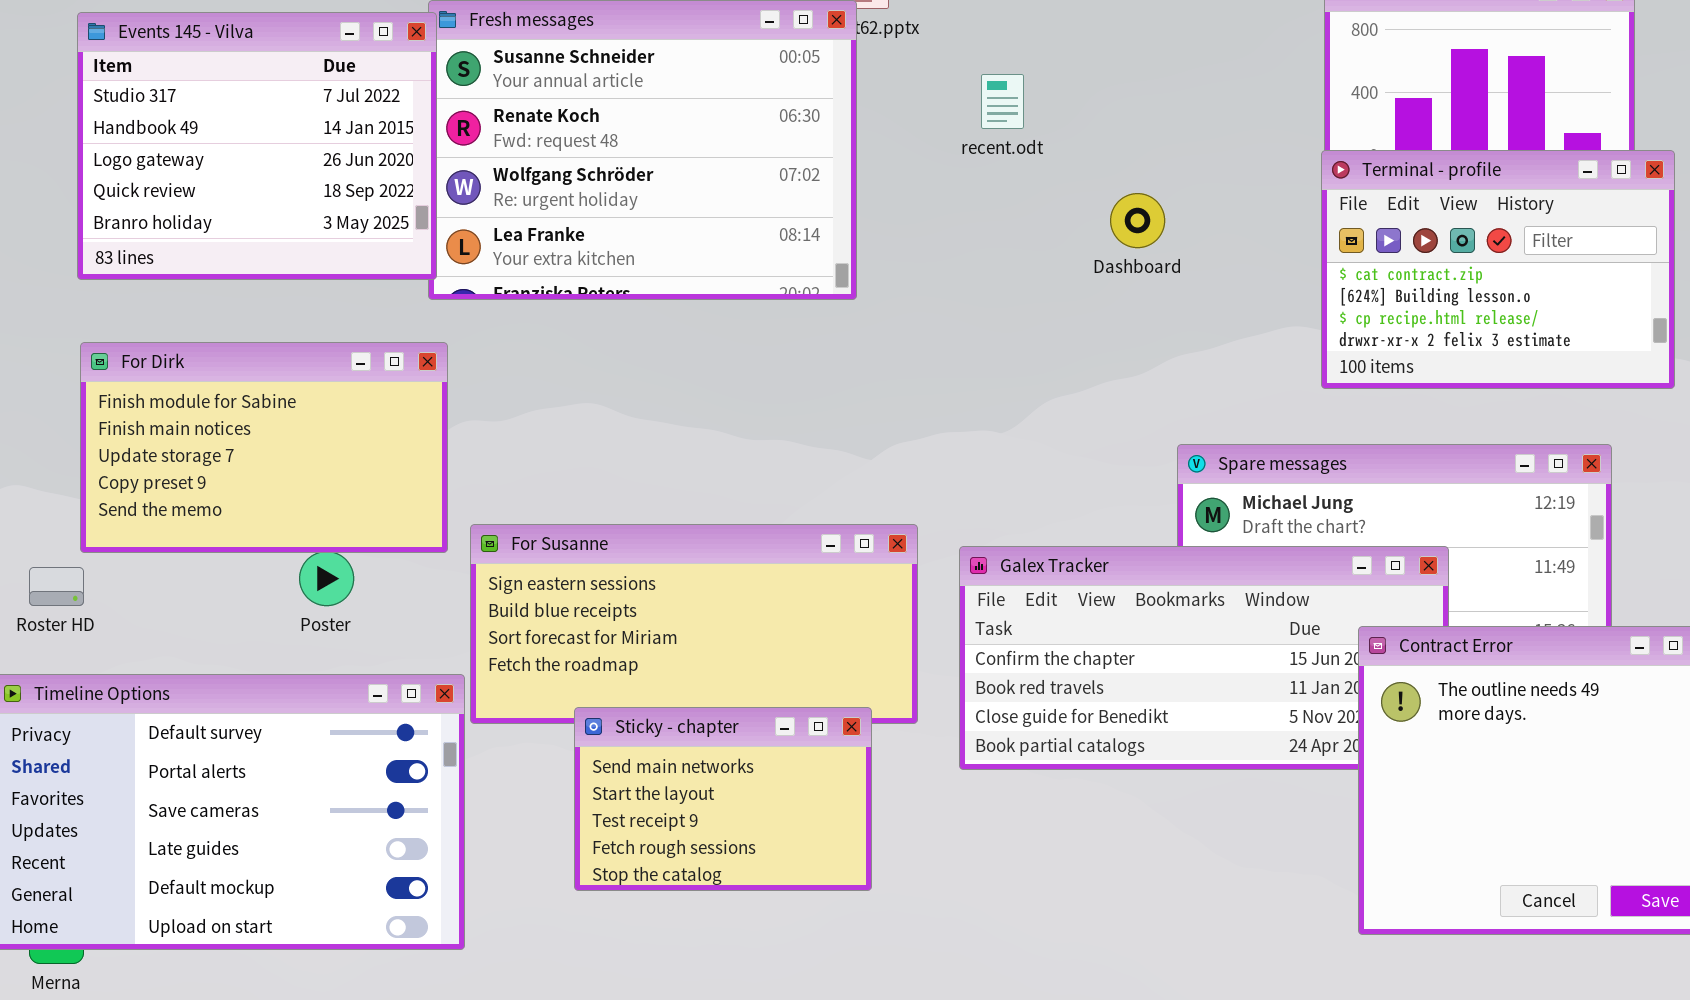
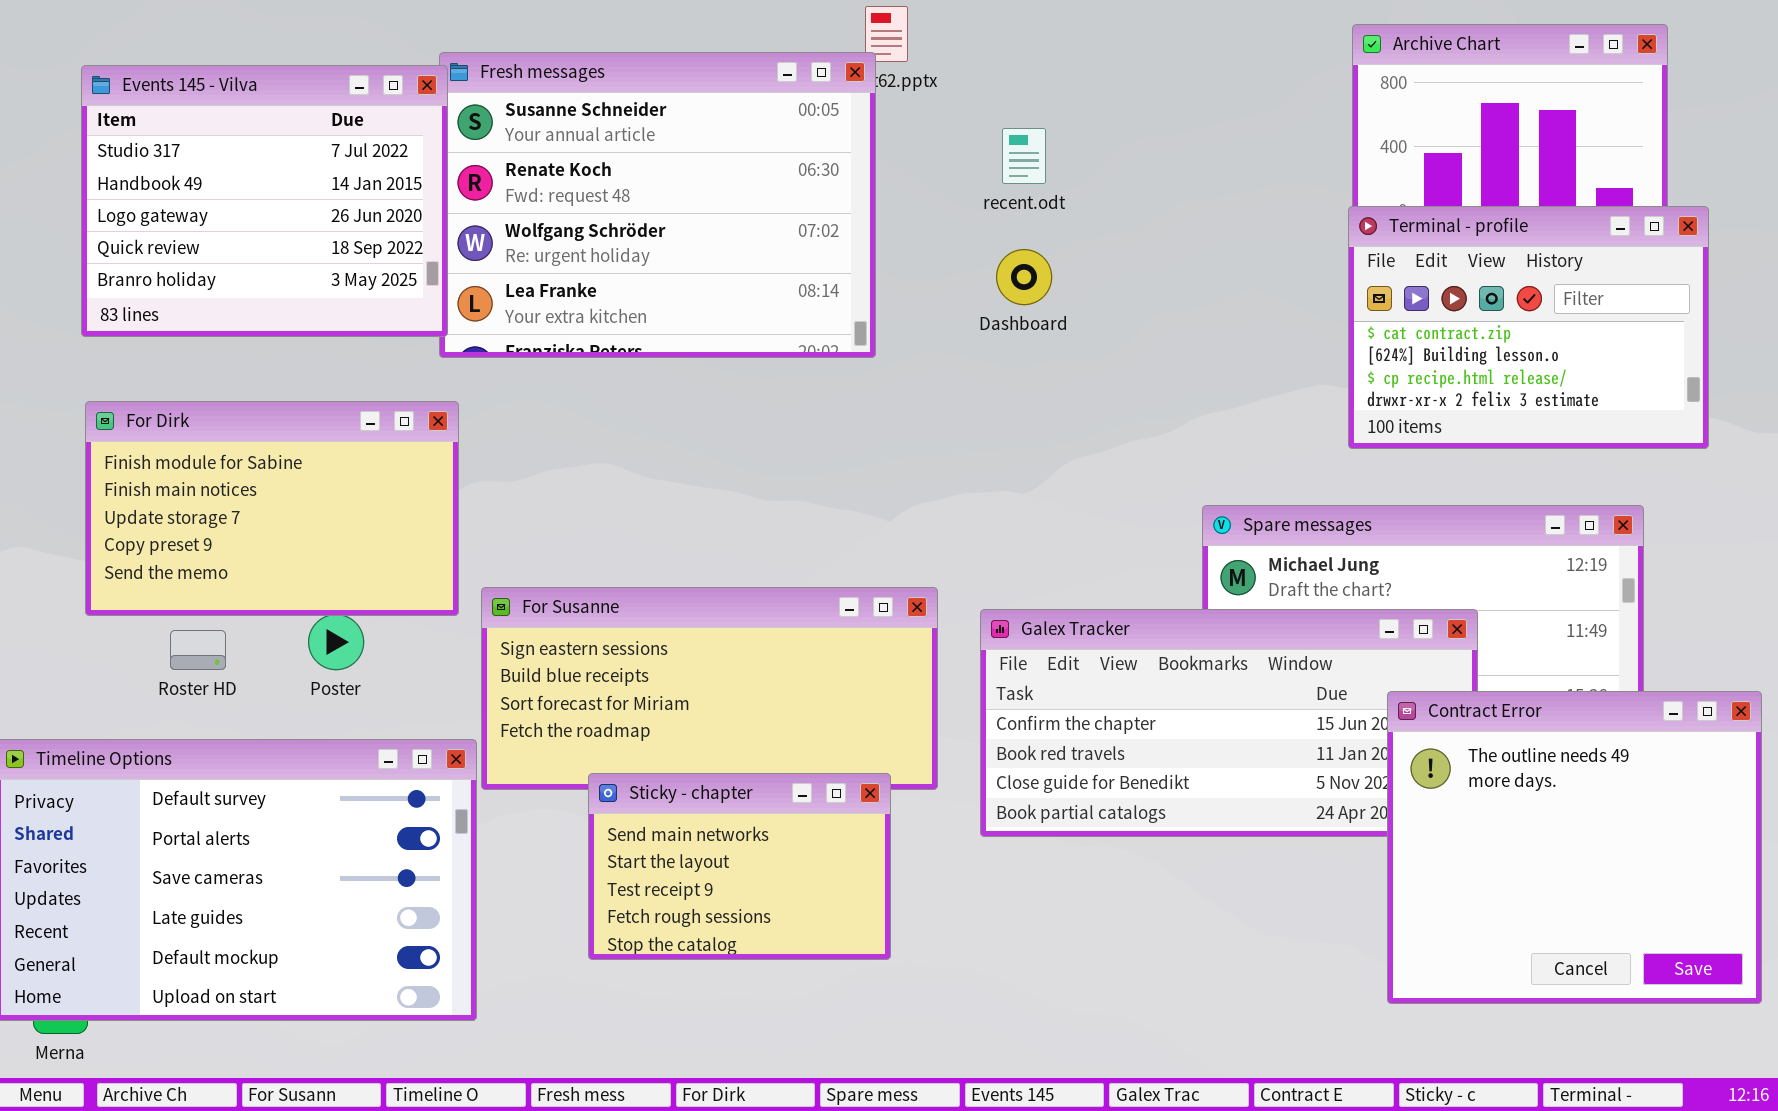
Dashboard: [1110,193,1165,248] -> [996,249,1052,305], moved
Roster HD: [29,567,84,606] -> [170,630,226,670], moved

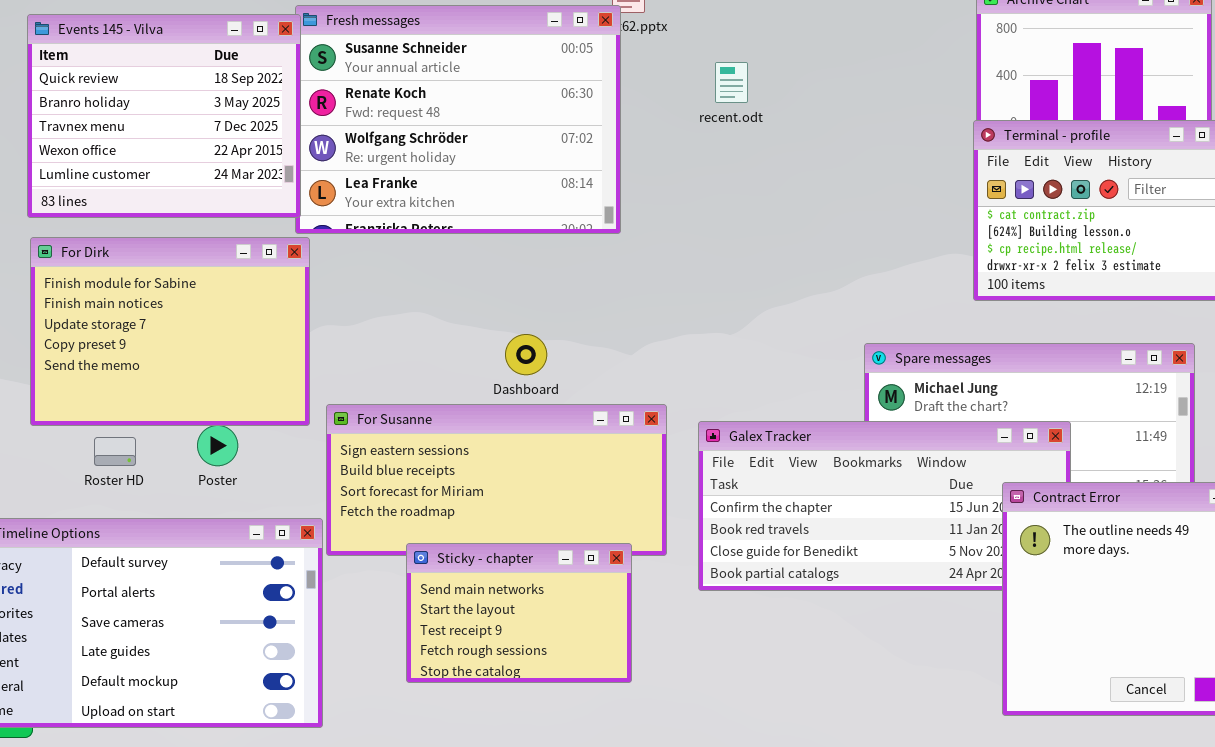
Events 145 - Vilva: [81,65,448,337] -> [27,14,301,218], scrolled down 3 rows
Dashboard: [996,249,1052,305] -> [505,334,547,375], moved
For Dirk: [85,401,459,616] -> [30,237,310,426], resized

